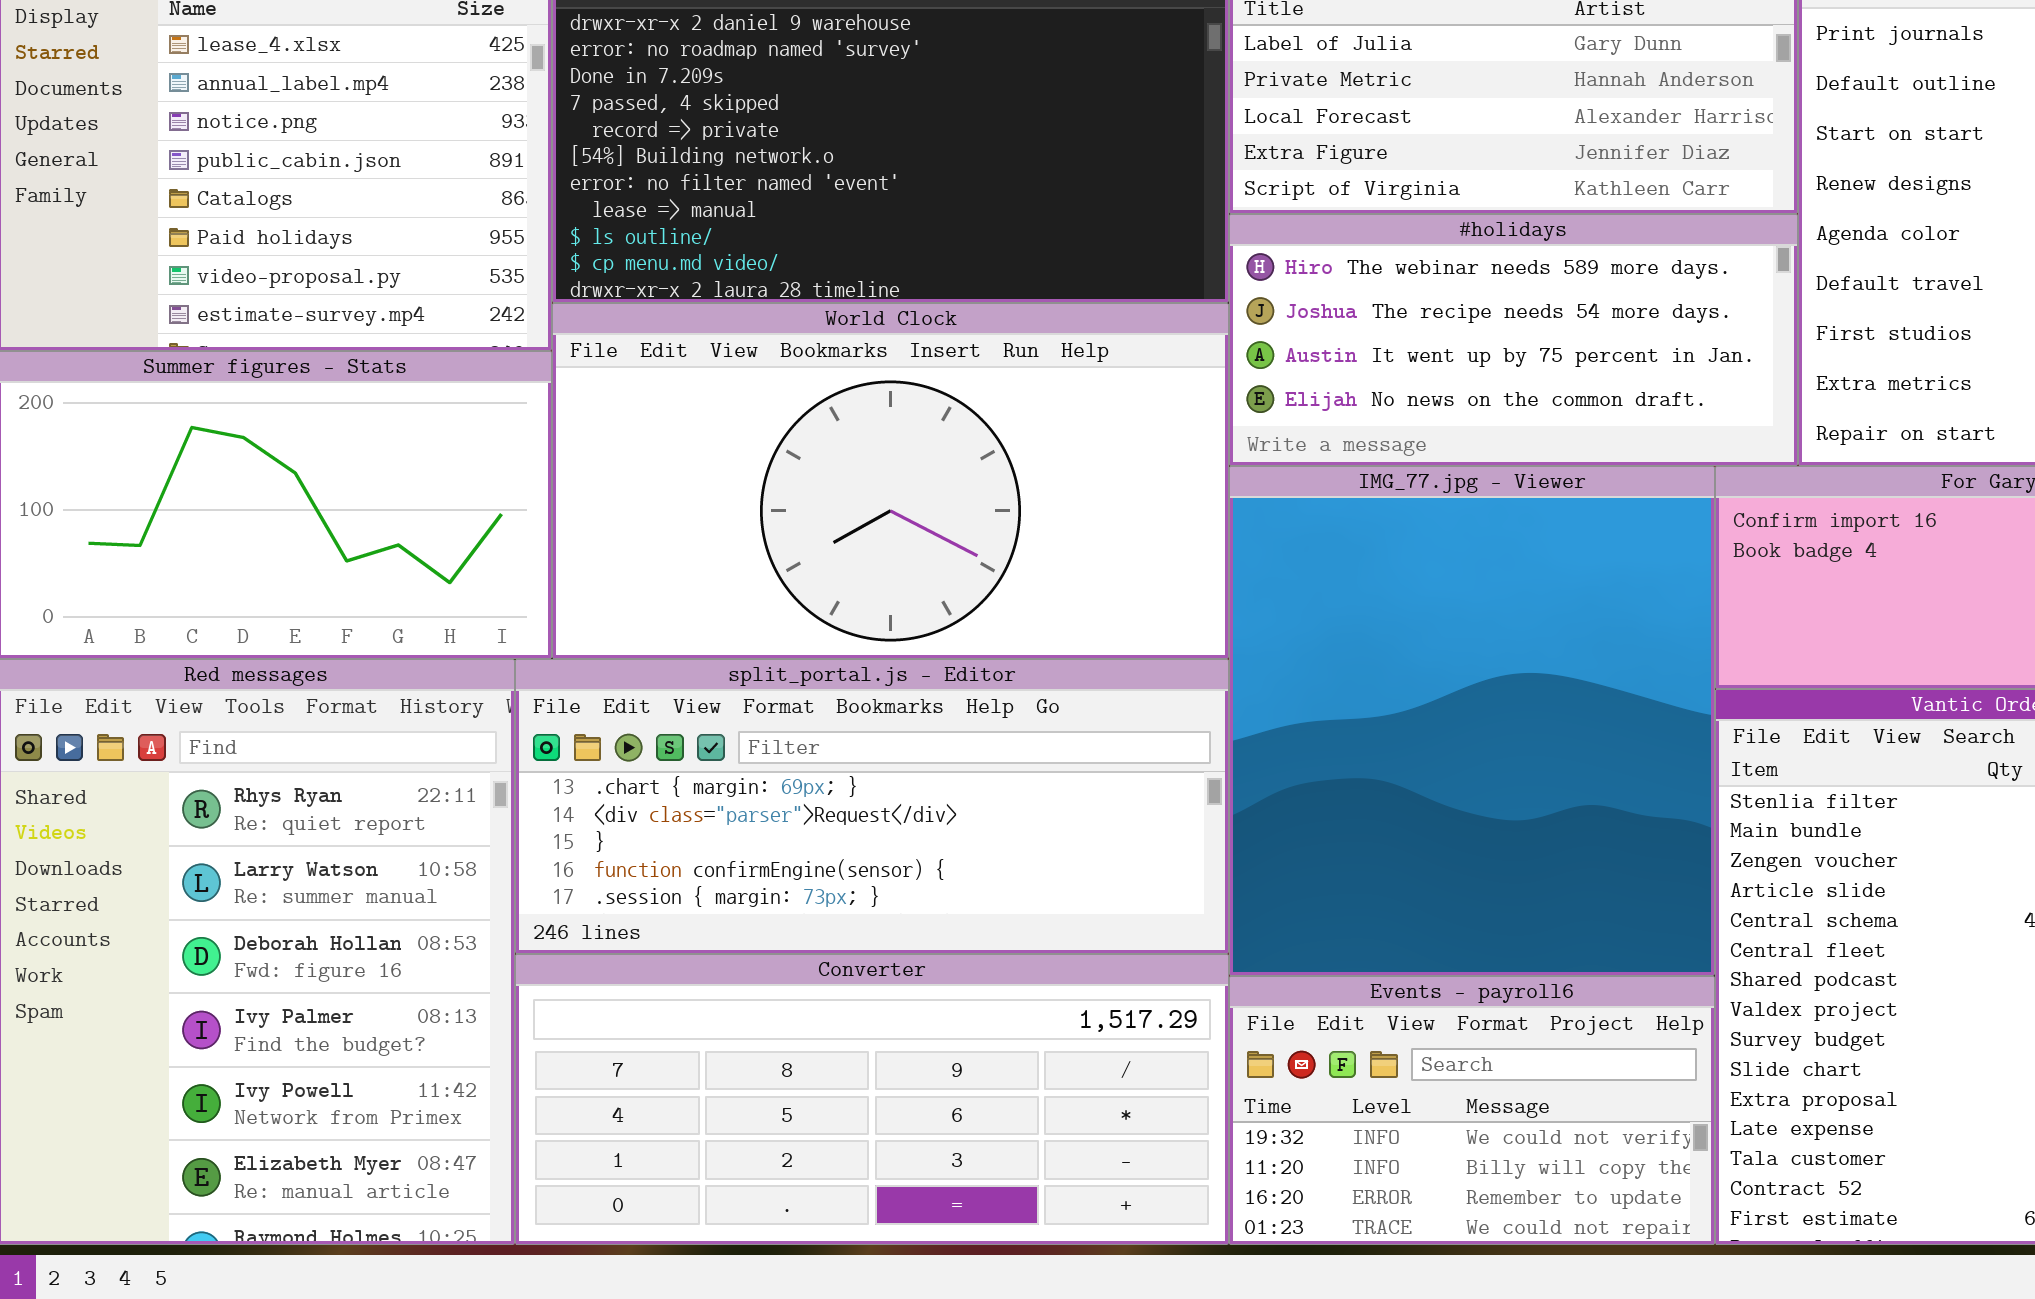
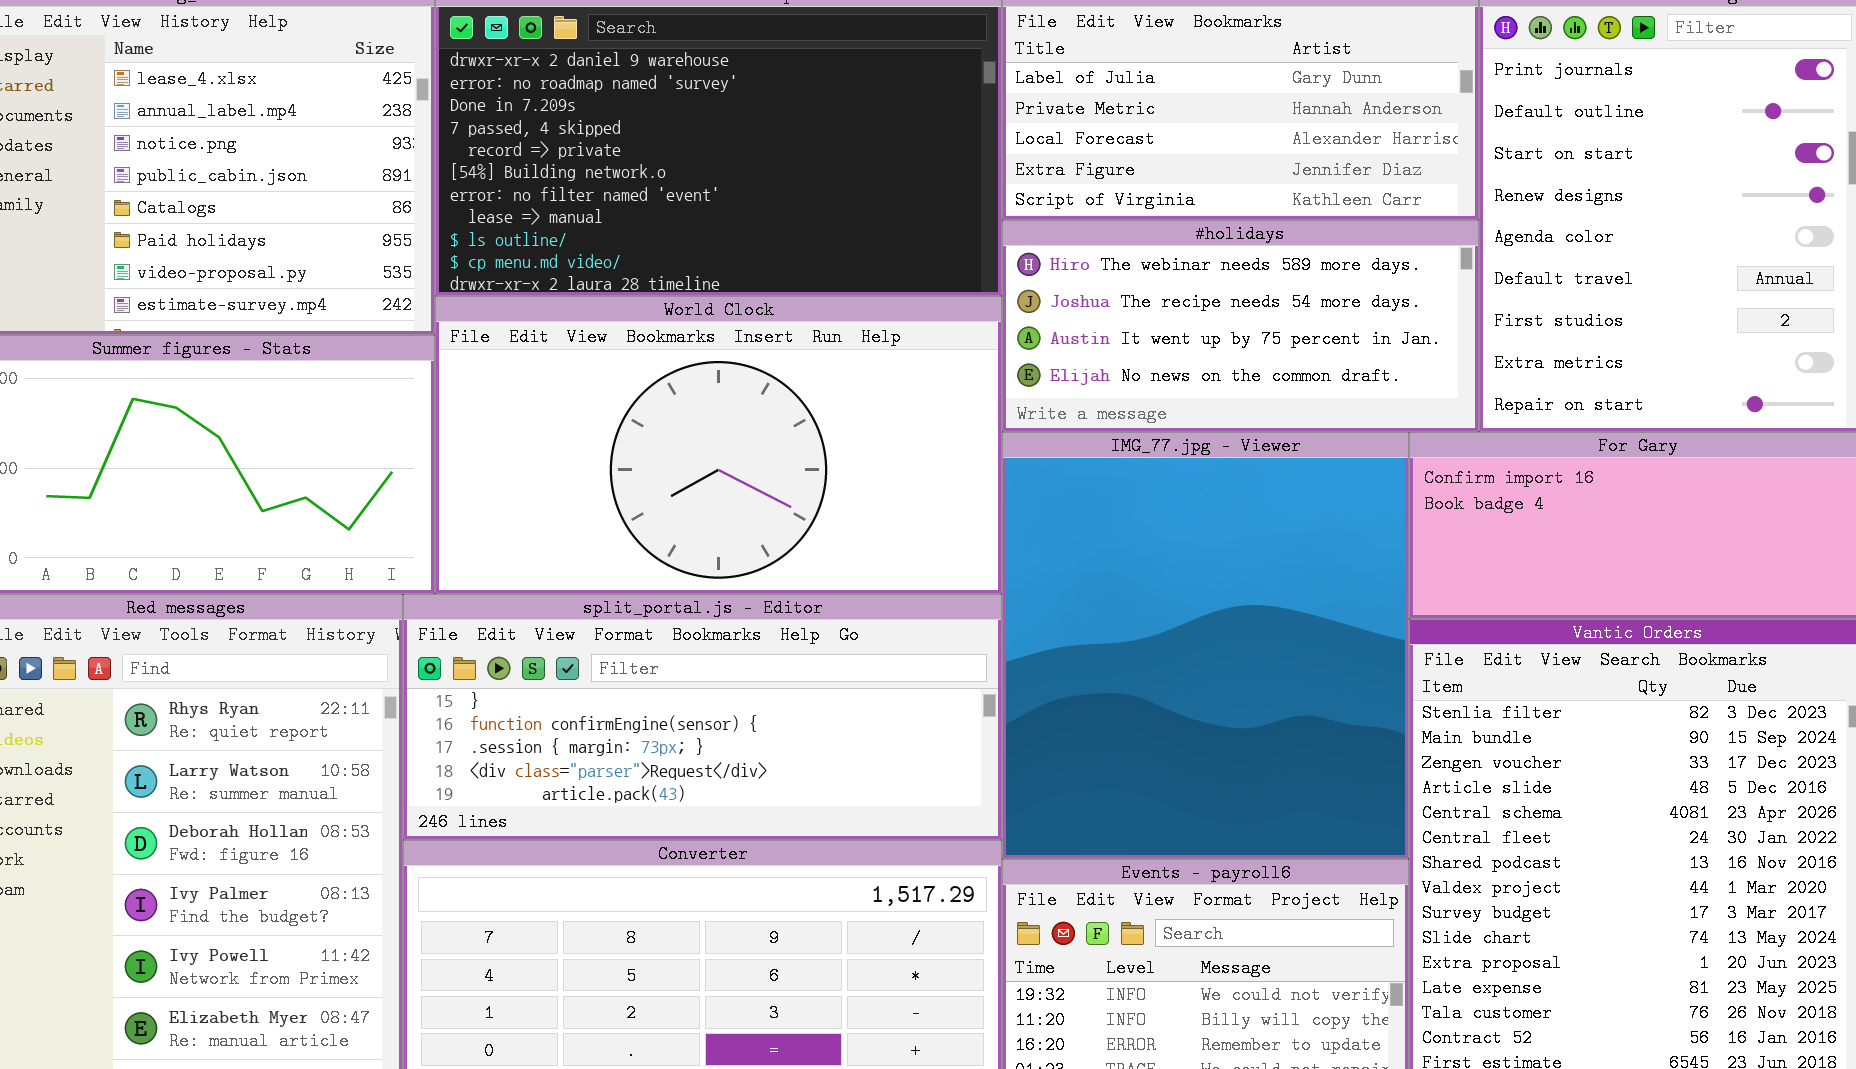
split_portal.js - Editor: [515,659,1229,954] -> [403,594,1002,840], scrolled down 2 rows

